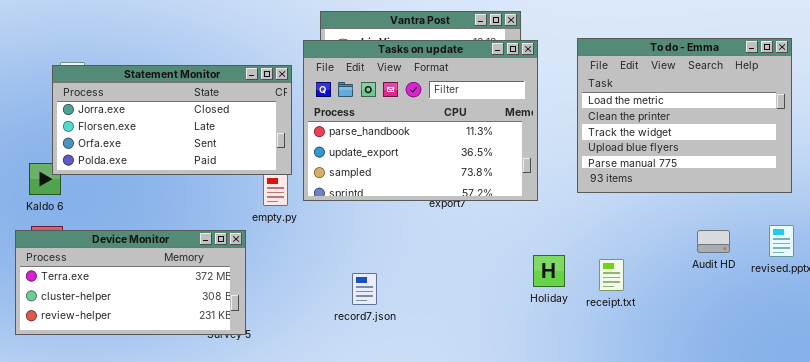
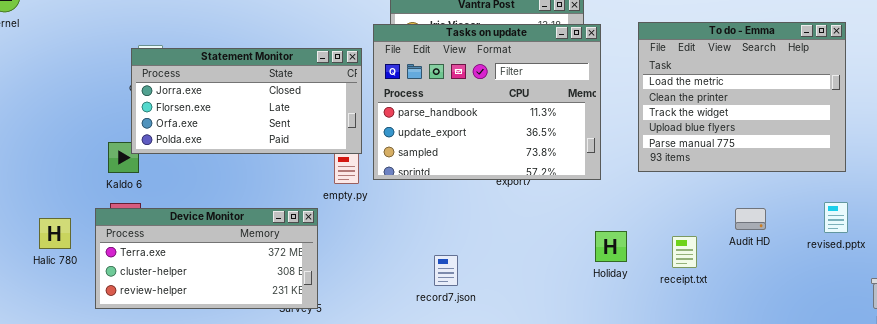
Audit HD: [697,230,730,253] -> [735,208,766,230], moved
receipt.txt: [599,259,624,291] -> [672,236,697,268], moved
record7.json: [352,273,377,305] -> [434,255,458,286], moved

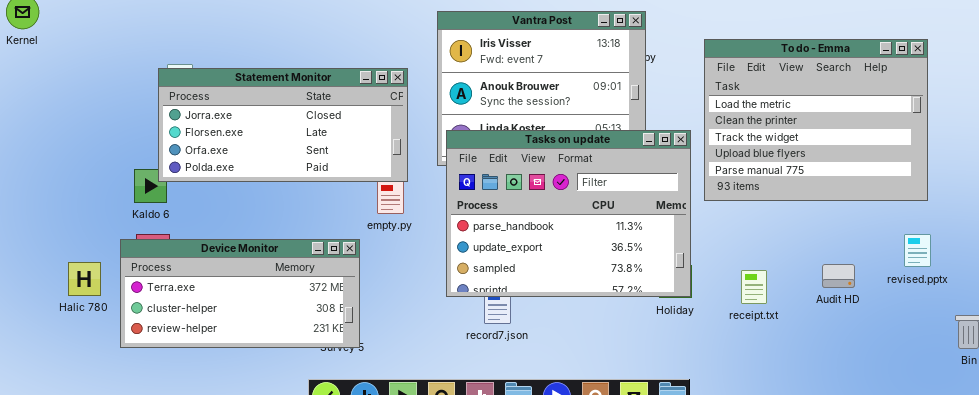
Tasks on update: [373,24,601,180] -> [446,130,691,297], moved
Audit HD: [735,208,766,230] -> [822,264,855,288], moved
Halic 780: [39,218,71,249] -> [68,262,101,296], moved

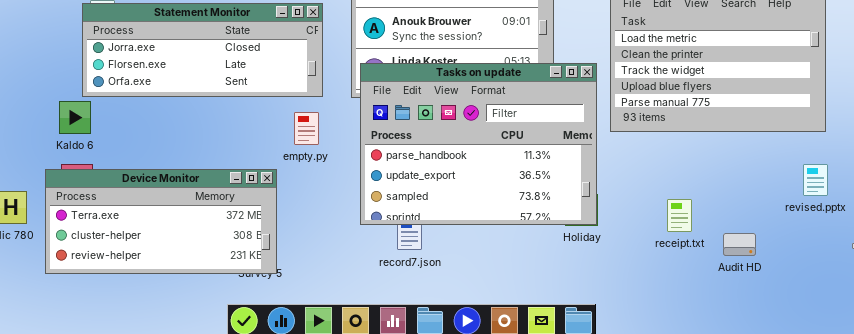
Statement Monitor: [158,68,408,182] -> [82,3,323,97], resized
Audit HD: [822,264,855,288] -> [723,233,756,256], moved
receipt.txt: [741,270,767,304] -> [667,199,692,232], moved

